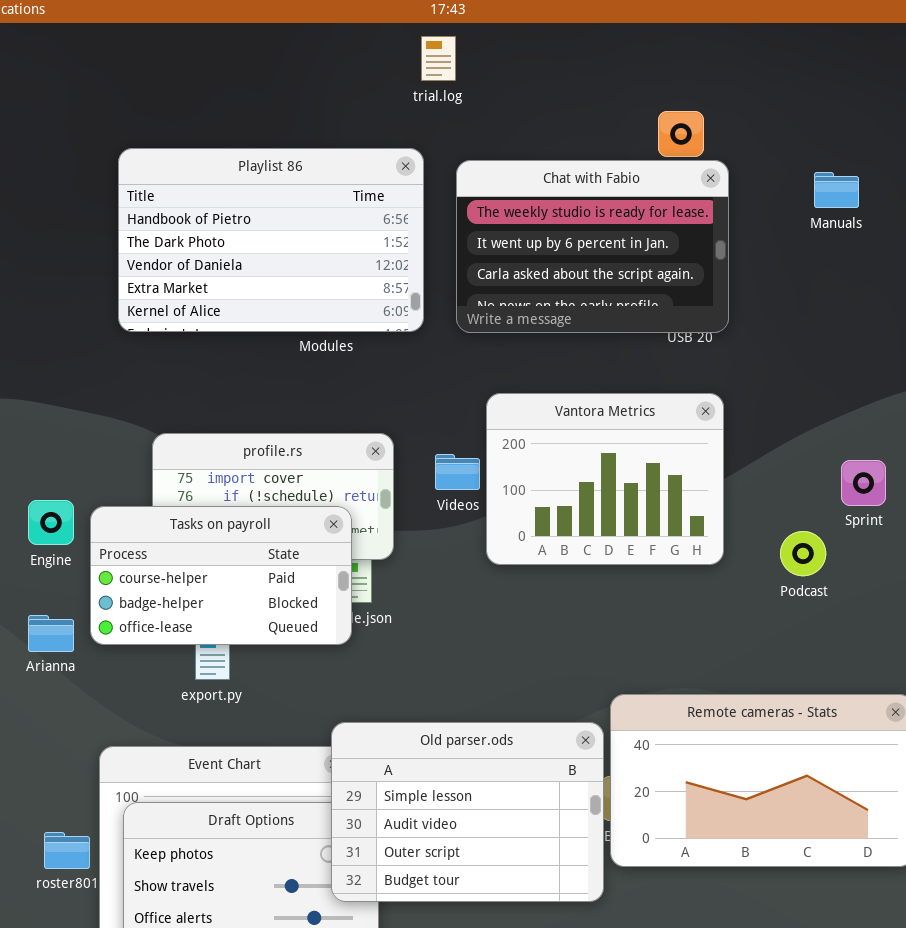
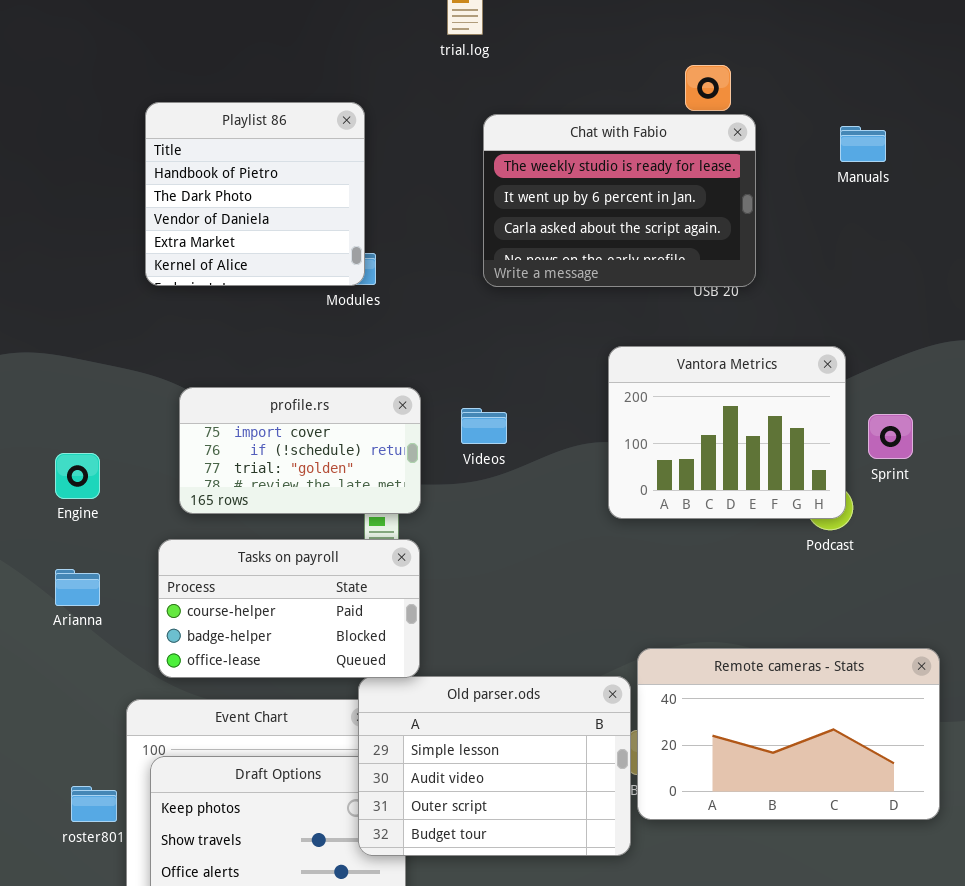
Playlist 86: [118,148,424,332] -> [145,102,365,286], resized
Vantora Metrics: [486,393,724,565] -> [608,346,846,519], moved
Tasks on payroll: [90,506,352,645] -> [158,539,420,678], moved

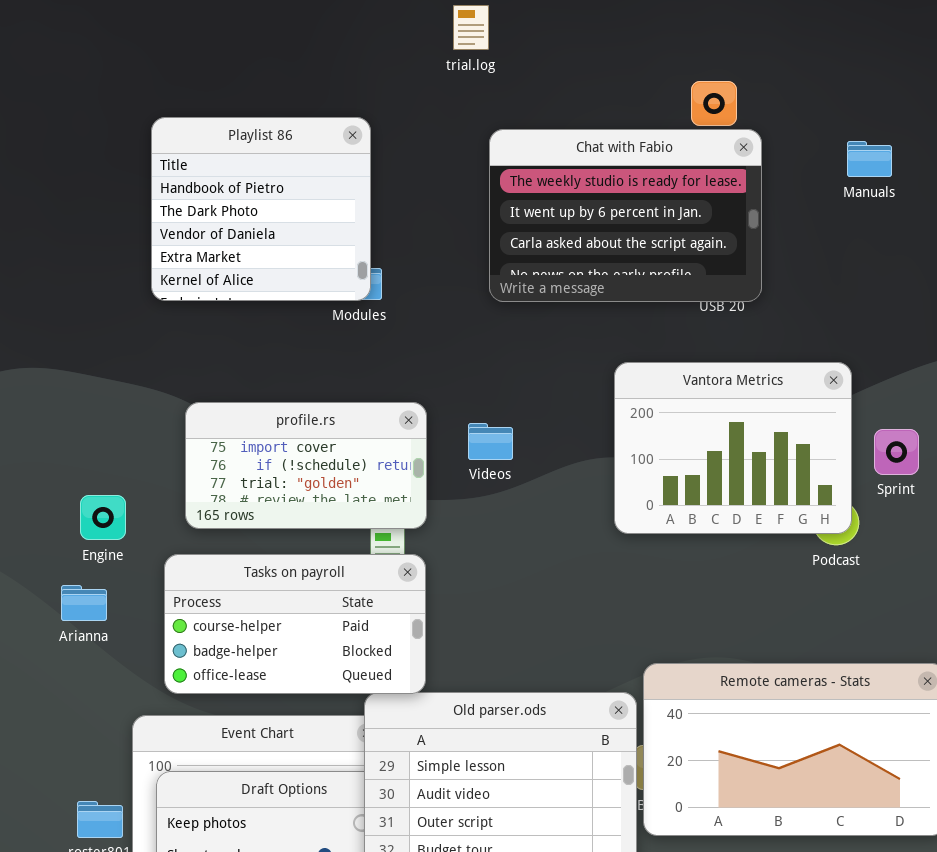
Engine: [55,453,100,499] -> [80,495,126,540], moved

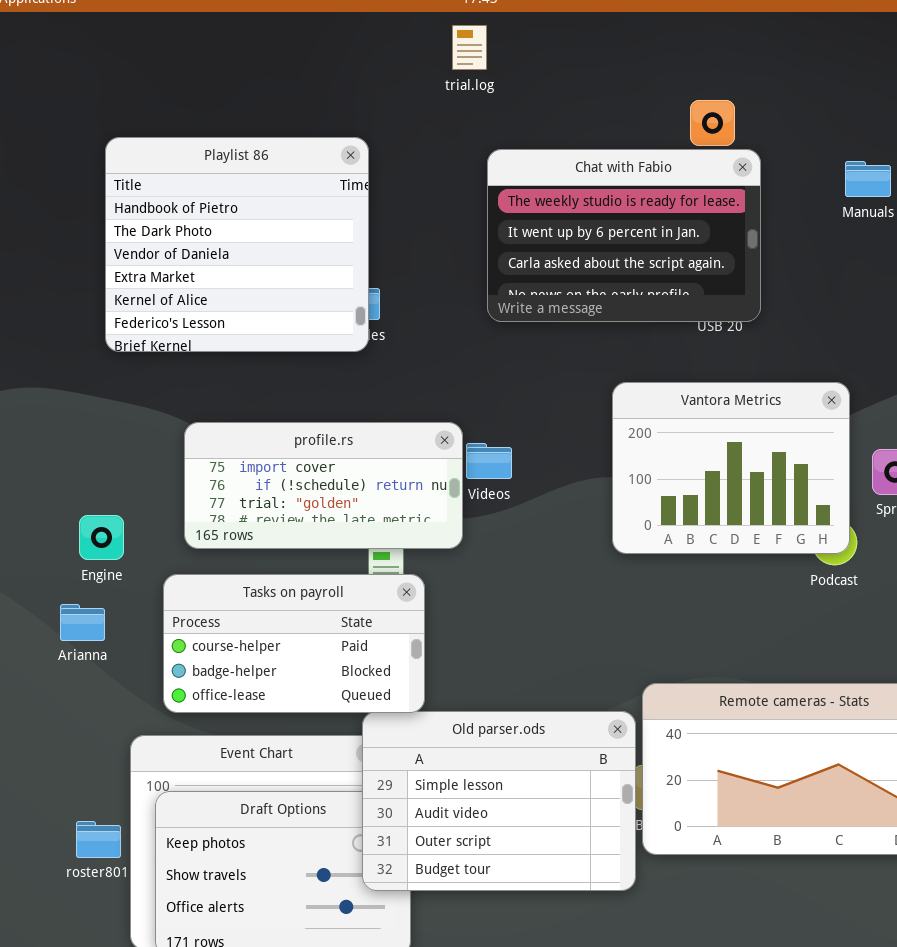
Playlist 86: [151,117,371,301] -> [105,137,369,352], resized
profile.rs: [185,402,427,529] -> [184,422,463,549], resized

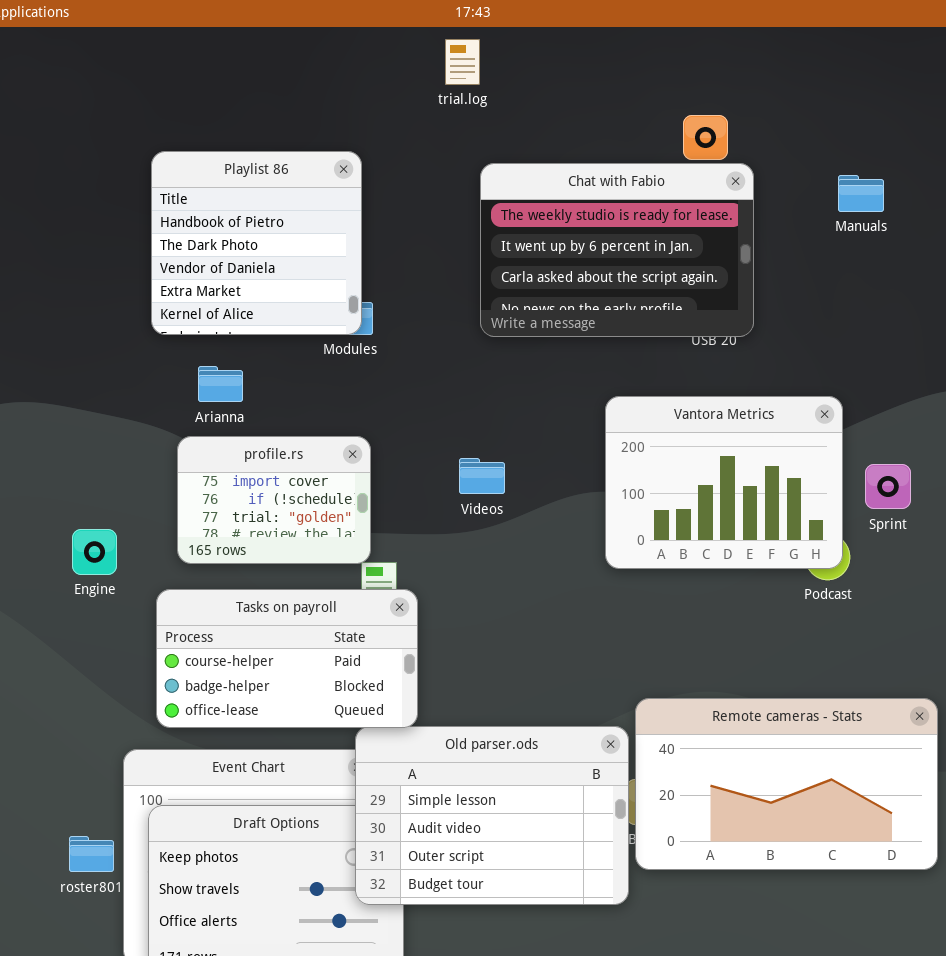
Playlist 86: [105,137,369,352] -> [151,151,362,335], resized
profile.rs: [184,422,463,549] -> [177,436,371,564], resized
Arianna: [60,604,105,641] -> [198,366,243,402], moved

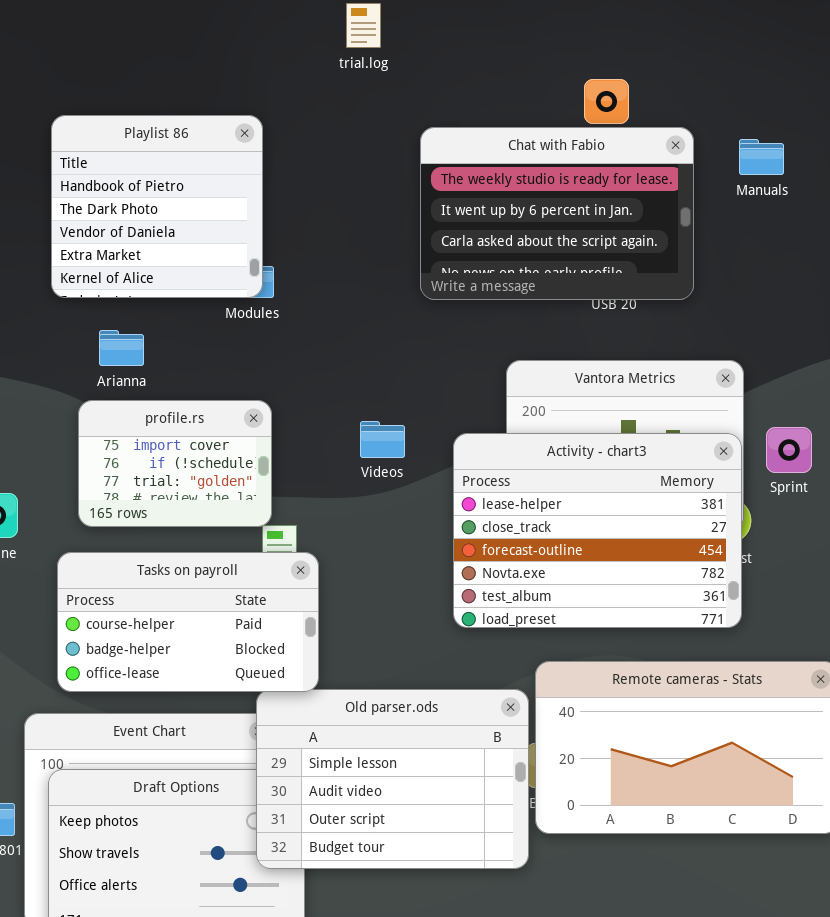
Chat with Fabio: [480,163,754,337] -> [420,127,694,300], moved
Activity - chart3: none -> [453,433,742,628], opened

